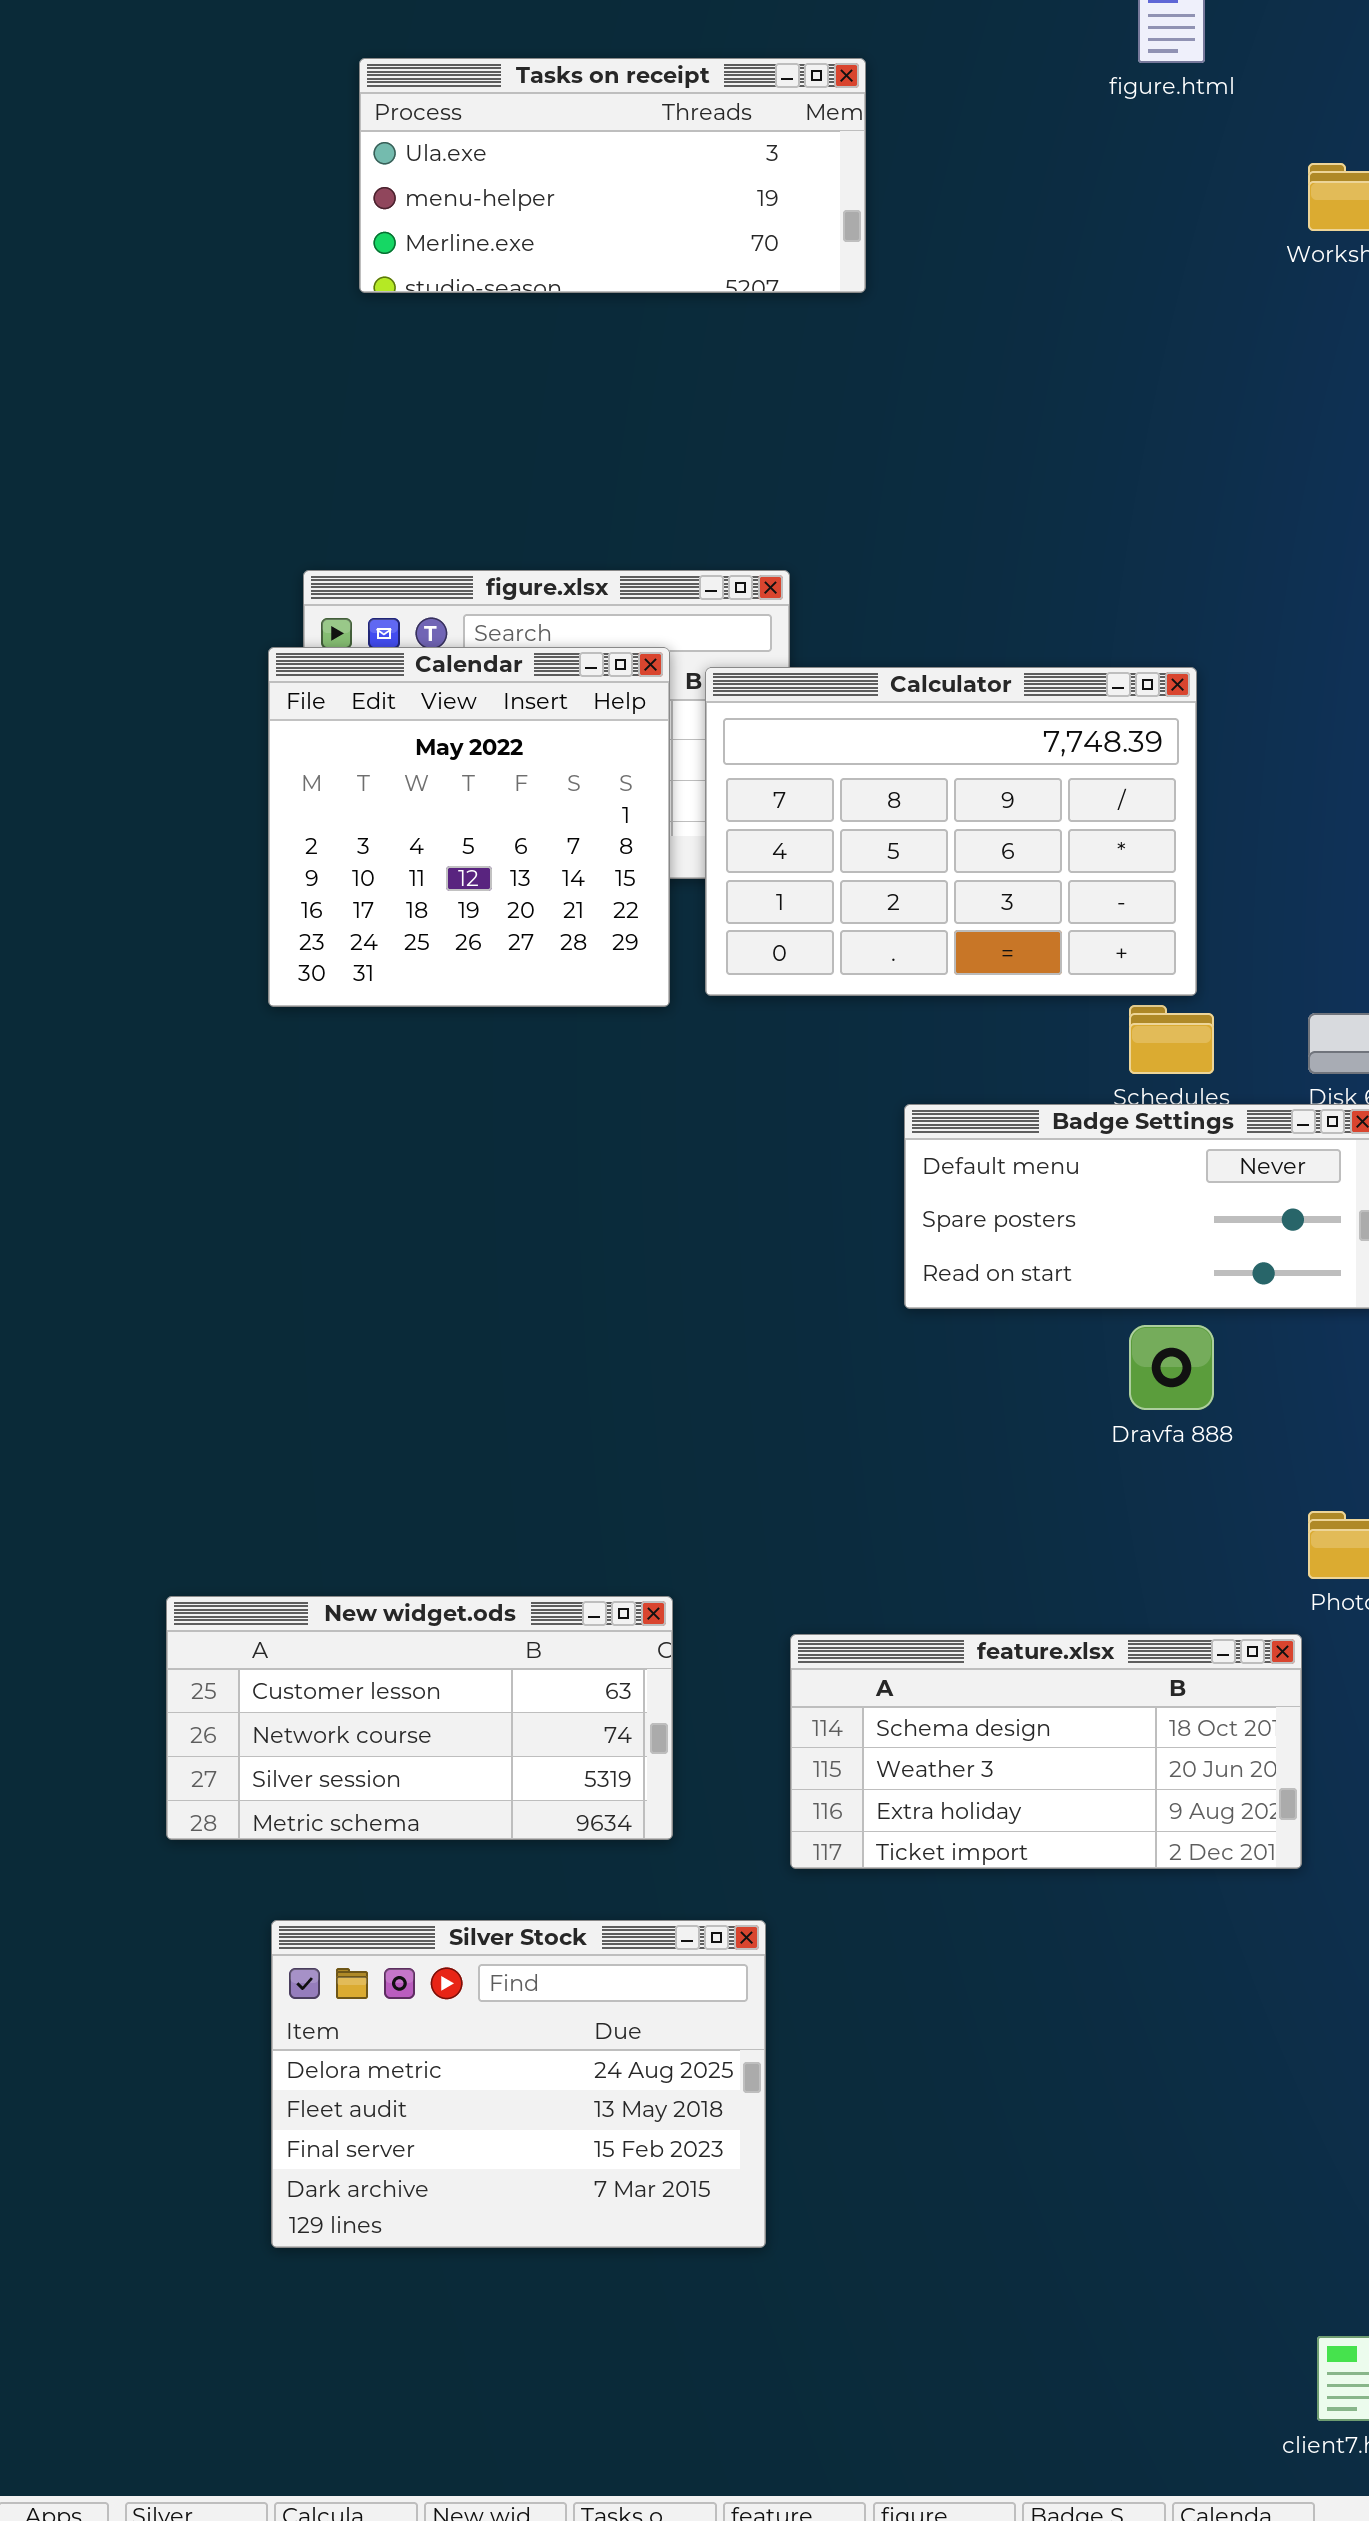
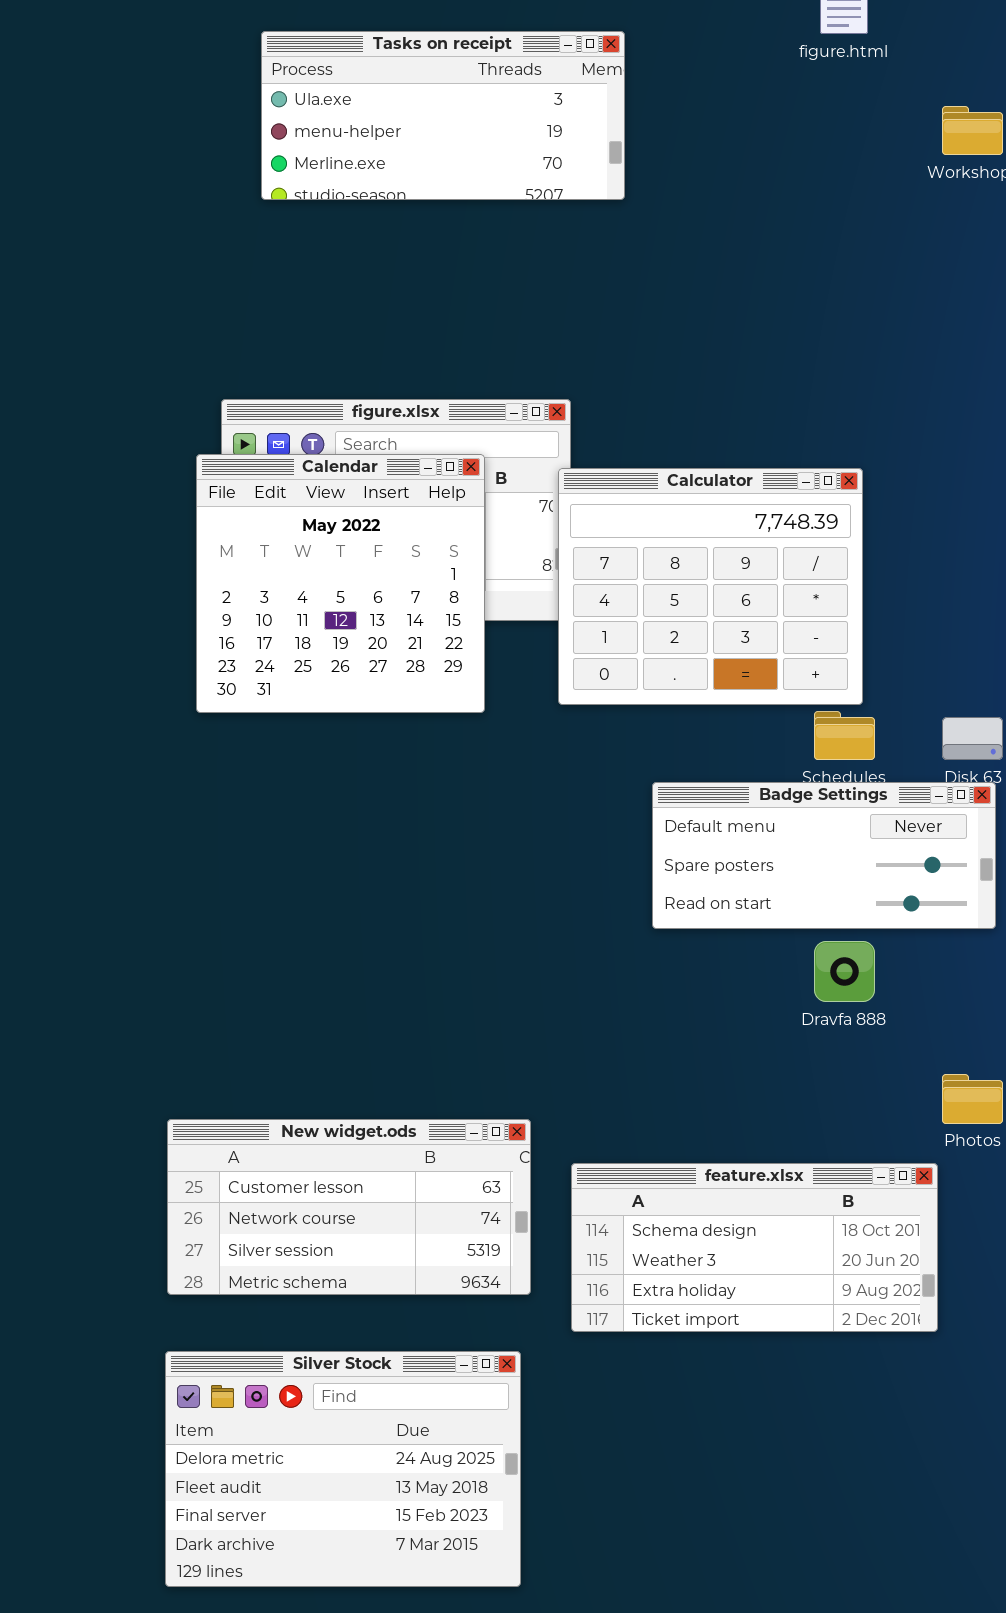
Calculator: [705,667,1197,996] -> [558,468,863,705], resized
New widget.ods: [166,1596,673,1840] -> [167,1119,531,1295], moved
Silver Stock: [271,1920,766,2248] -> [165,1351,521,1587], moved

